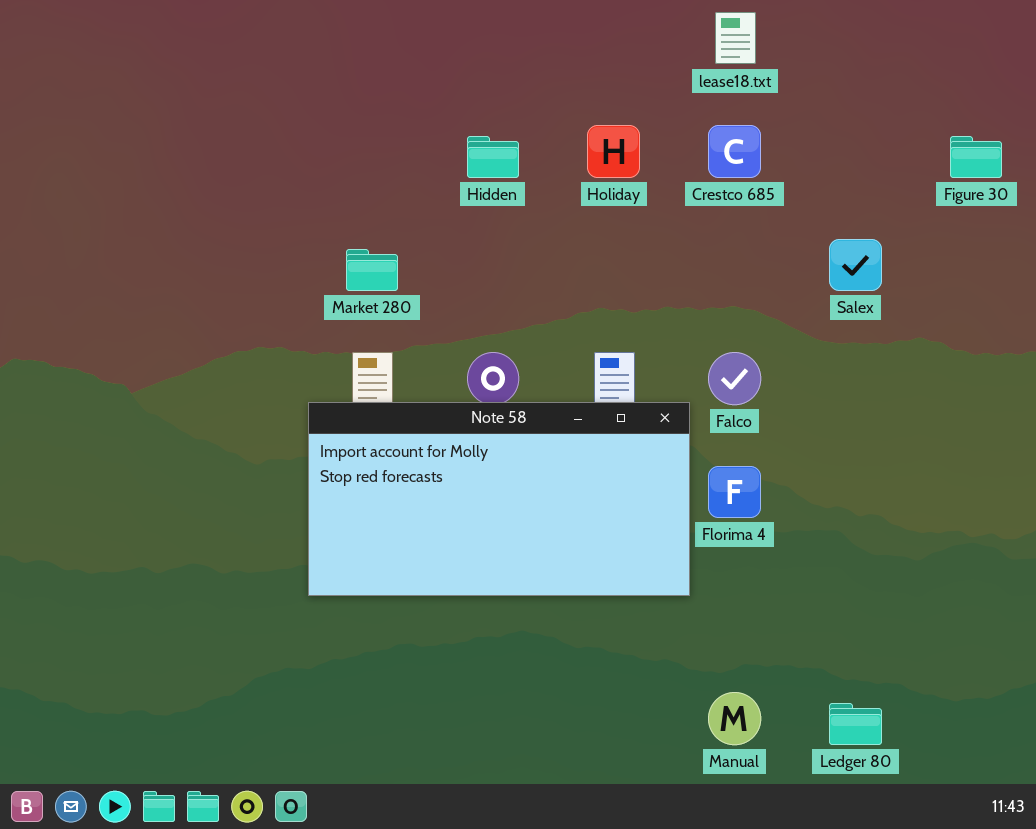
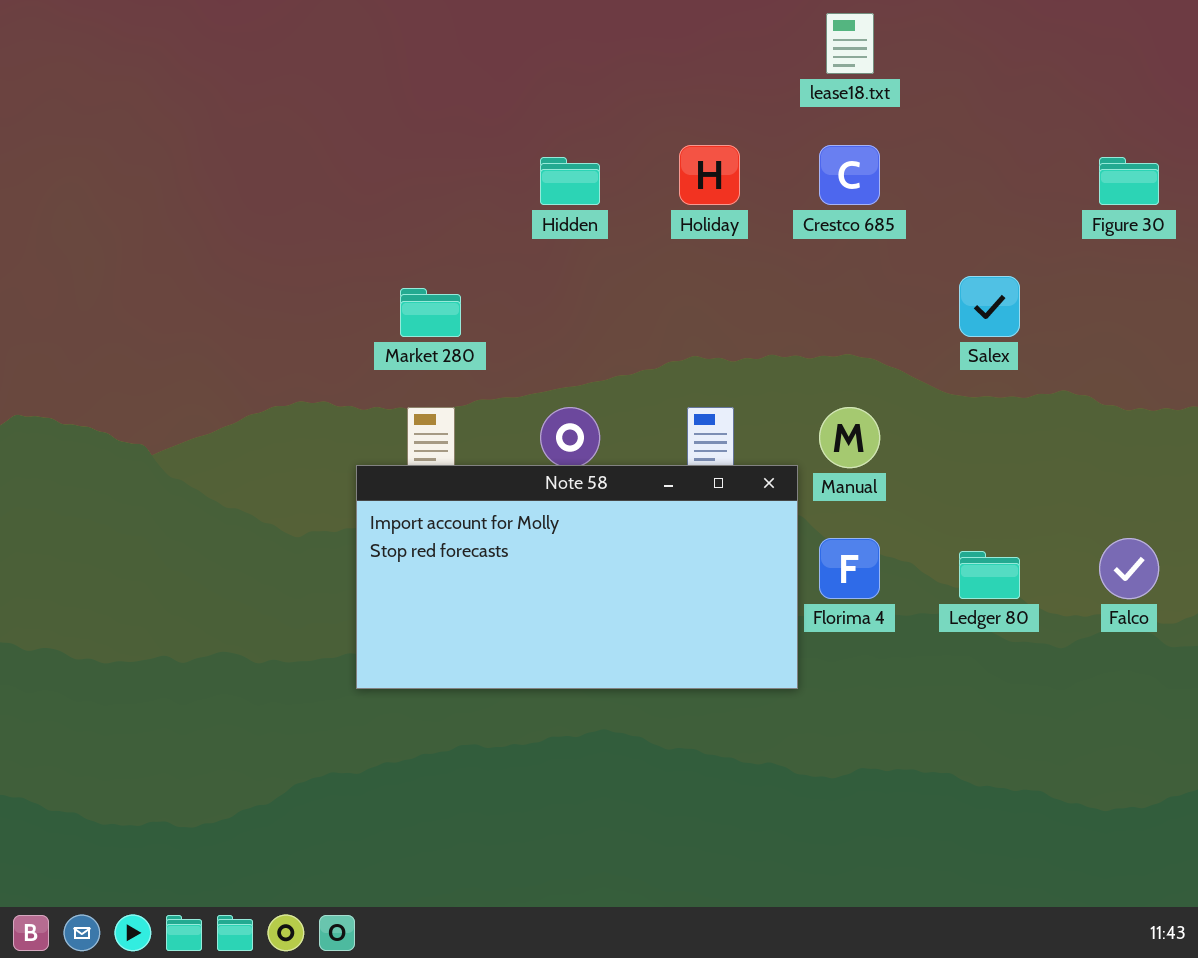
Falco: [708,352,761,405] -> [1099,538,1159,599], moved
Manual: [708,692,761,745] -> [819,407,880,468], moved
Ledger 80: [829,703,882,745] -> [959,551,1020,599], moved

